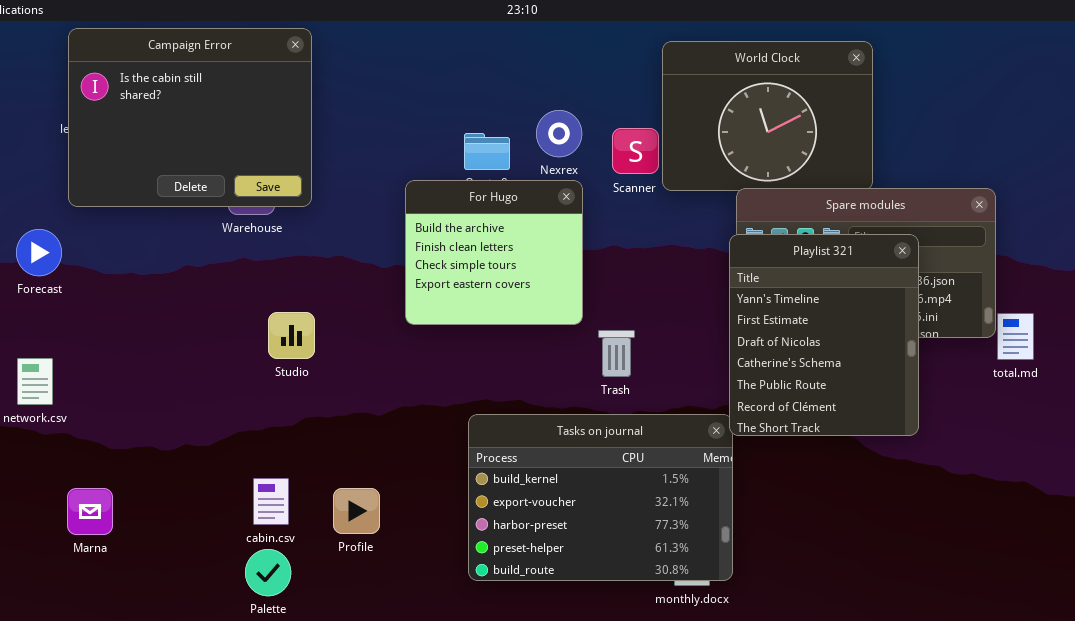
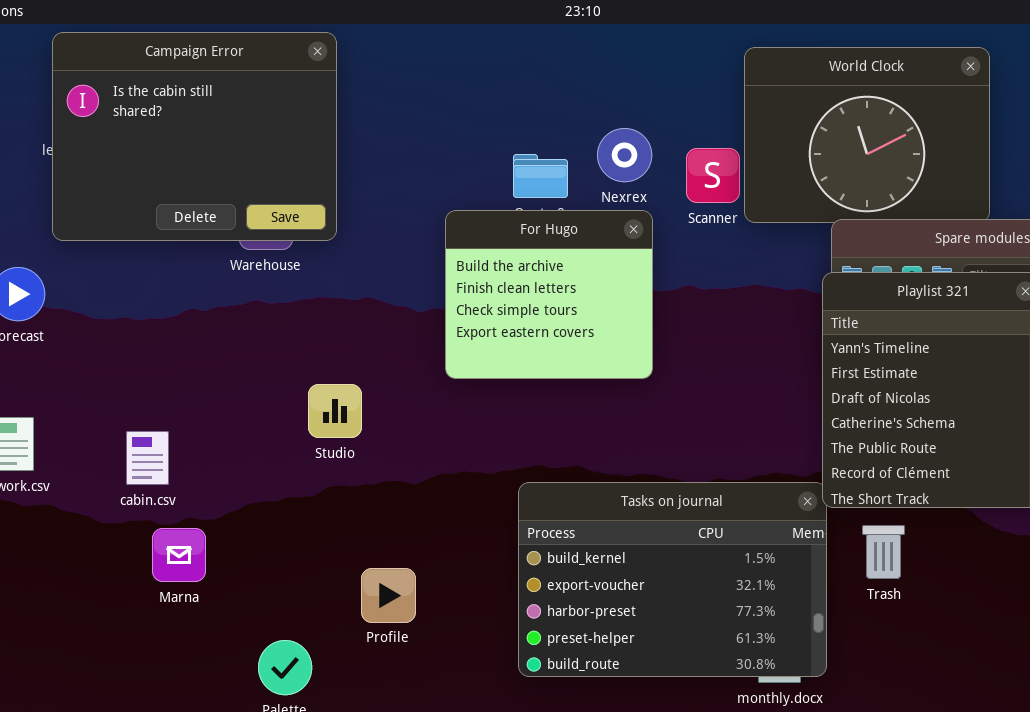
Studio: [268,312,315,359] -> [308,384,362,438], moved
Trash: [598,330,635,377] -> [862,525,905,579], moved
cabin.csv: [253,478,289,525] -> [126,431,169,485], moved
Marna: [67,488,113,535] -> [152,528,206,582], moved

